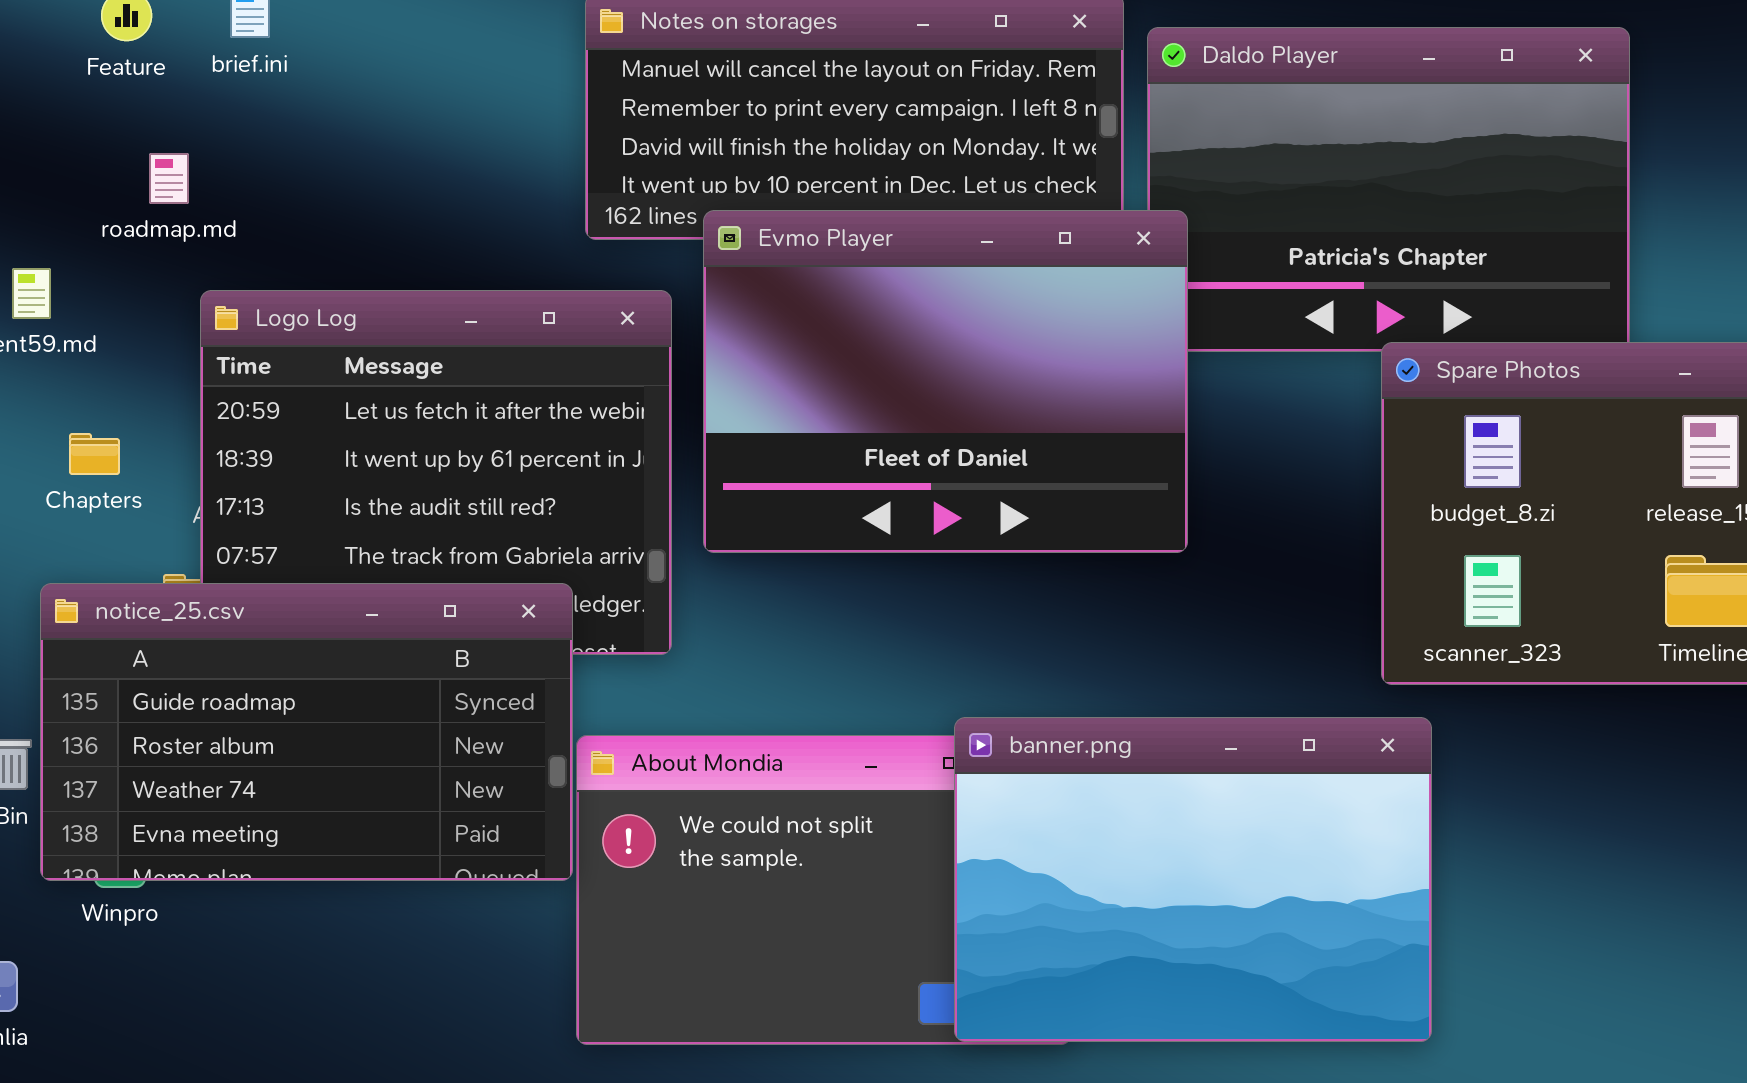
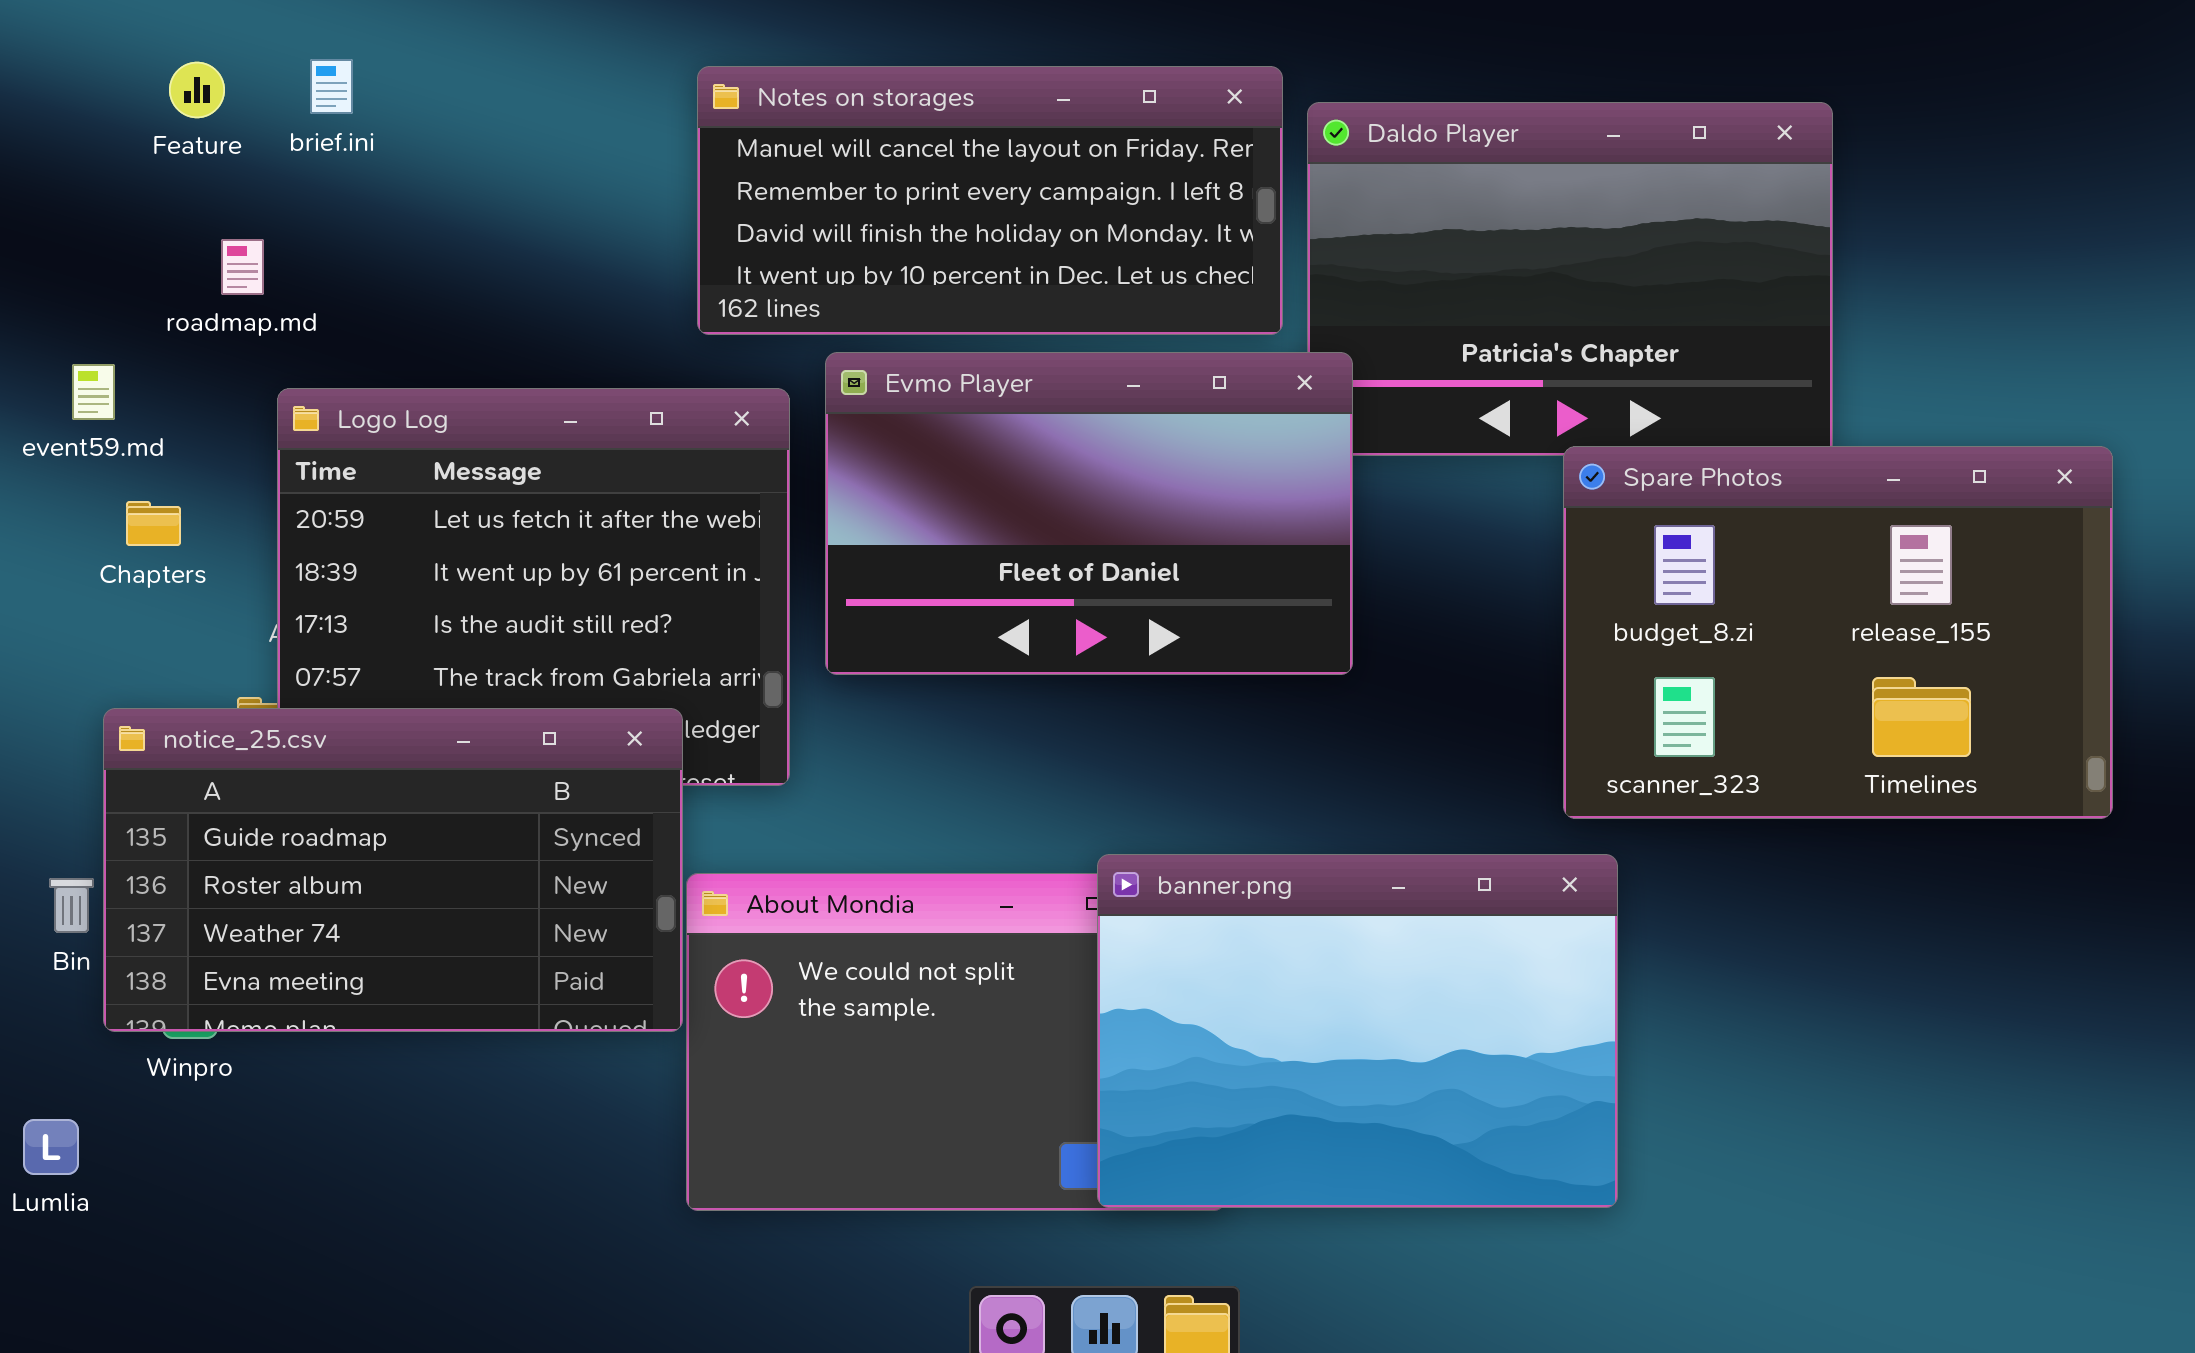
Evmo Player: [703,210,1188,553] -> [825,352,1353,675], resized
Chapters: [69,433,120,475] -> [126,501,181,546], moved

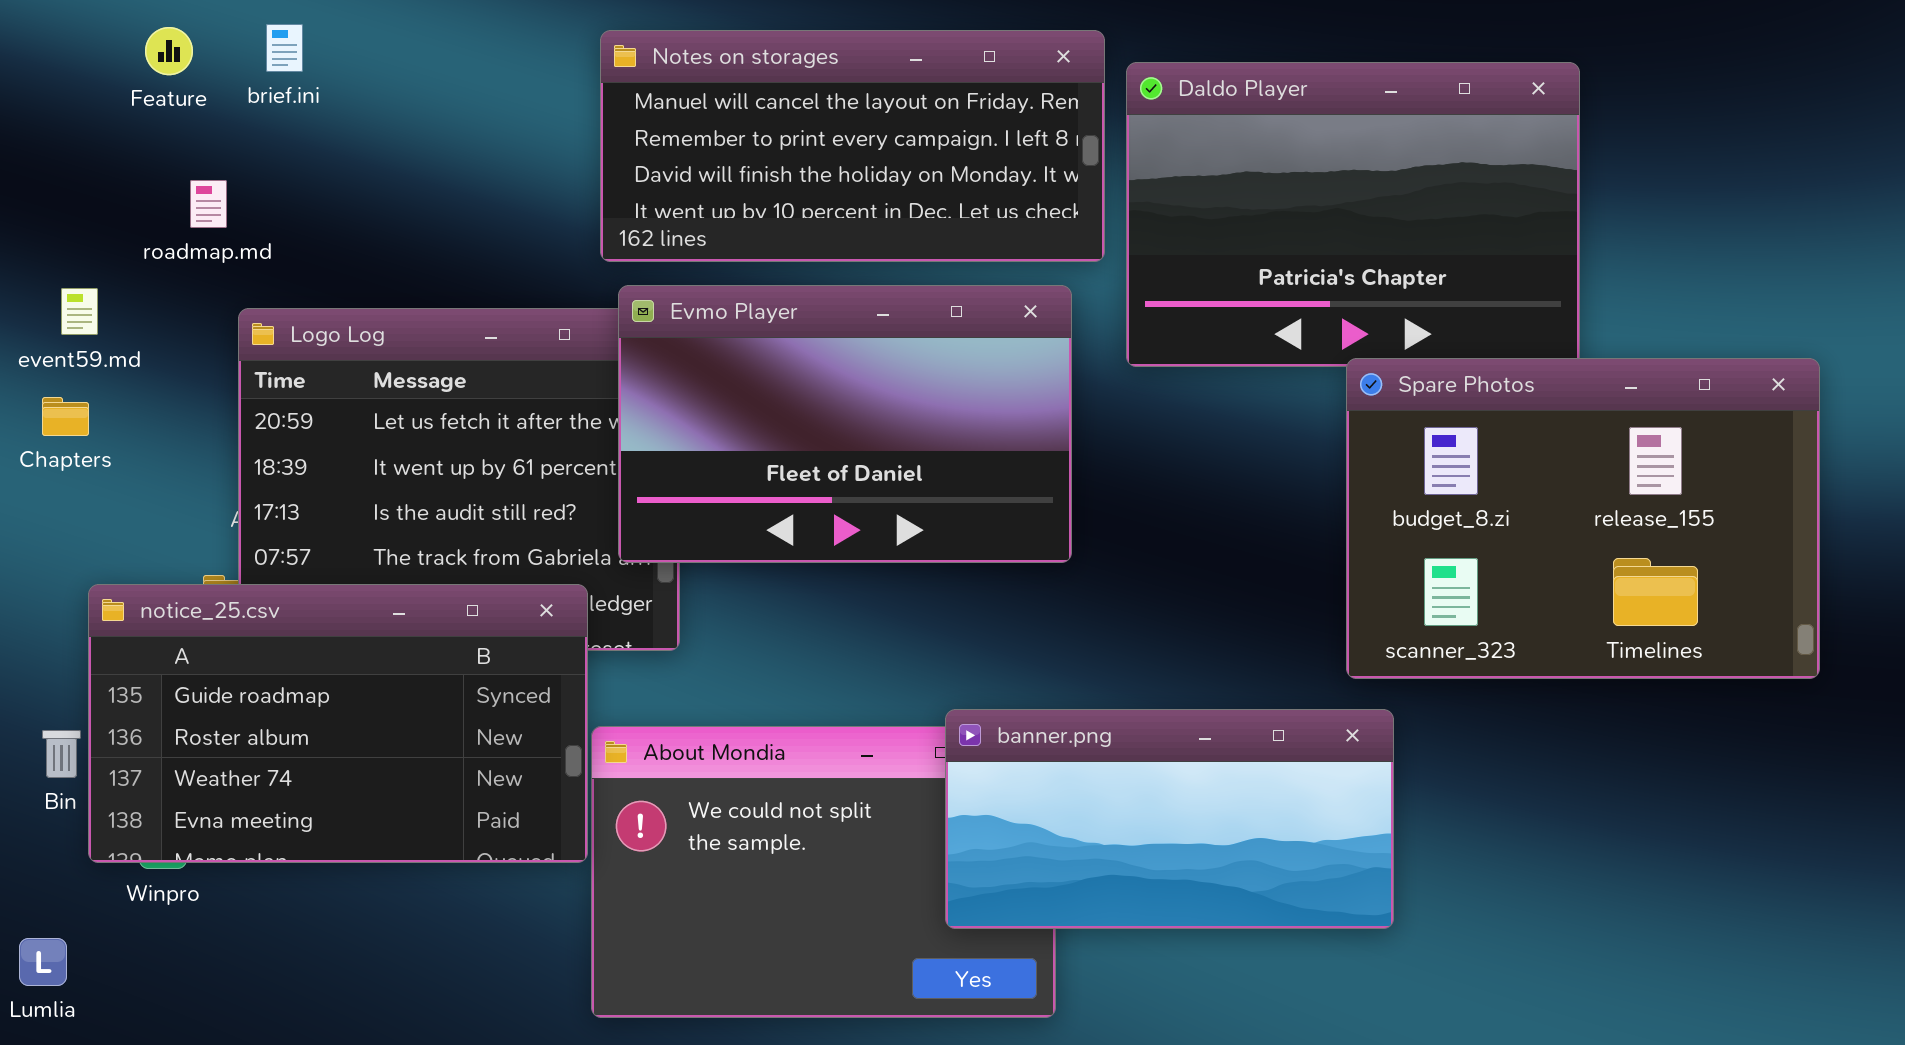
Evmo Player: [825,352,1353,675] -> [618,285,1072,563], moved
Chapters: [126,501,181,546] -> [42,397,89,436], moved
banner.png: [1097,854,1618,1208] -> [945,709,1394,929], resized

